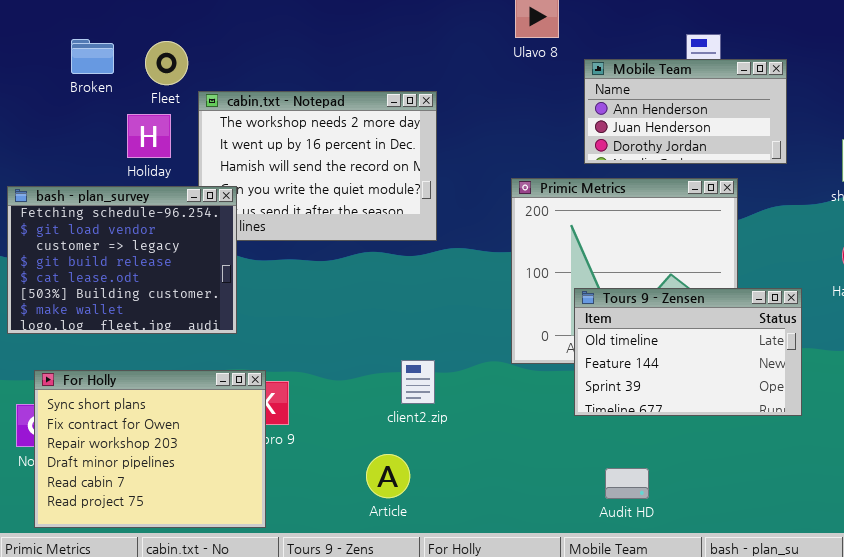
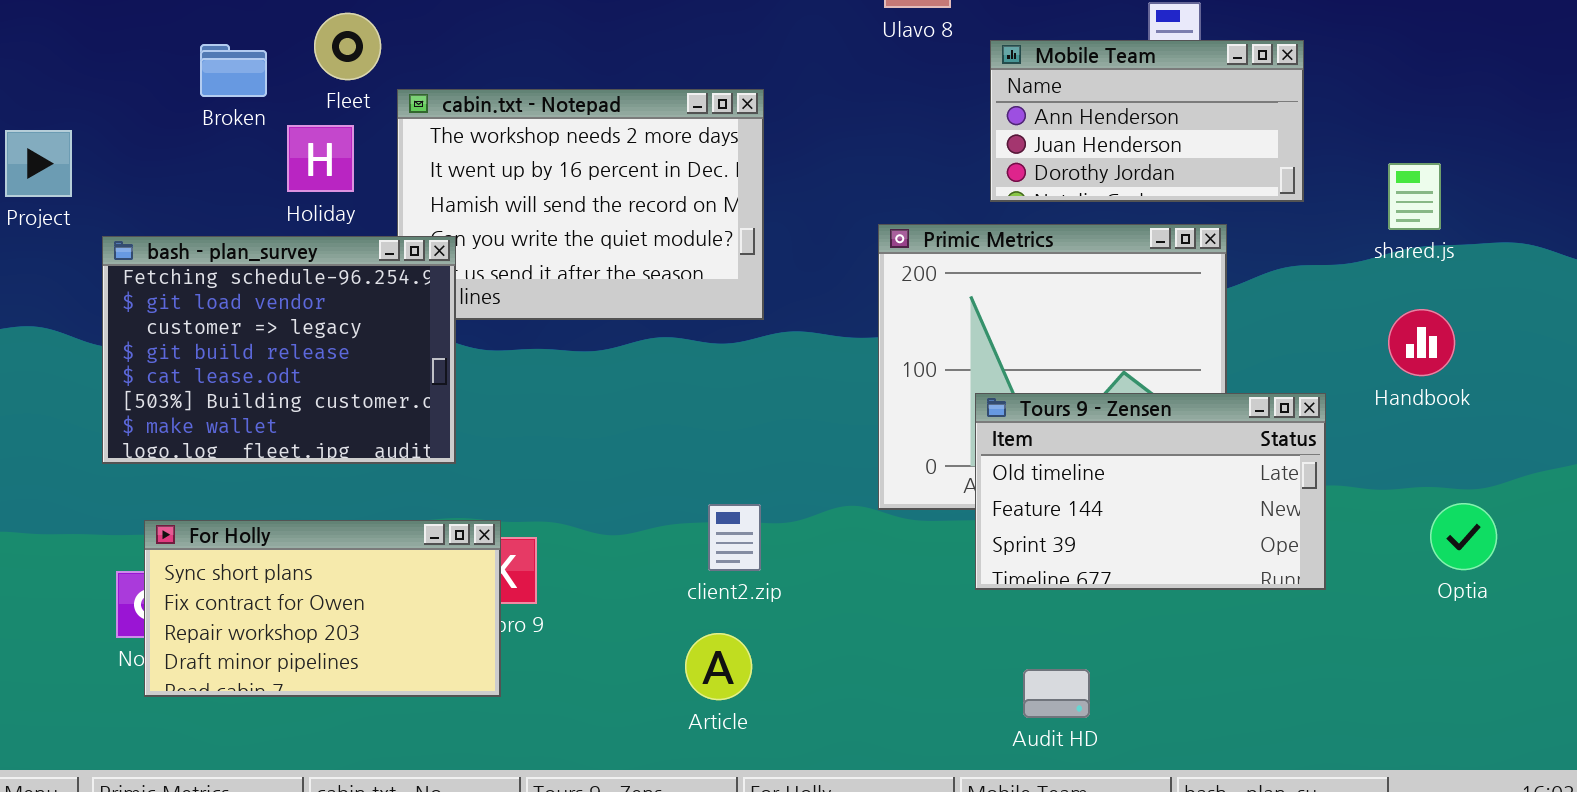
Broken: [71,39,114,74] -> [200,44,267,97], moved
For Holly: [34,370,266,528] -> [144,520,501,697], resized
Article: [366,454,410,498] -> [685,633,752,700], moved

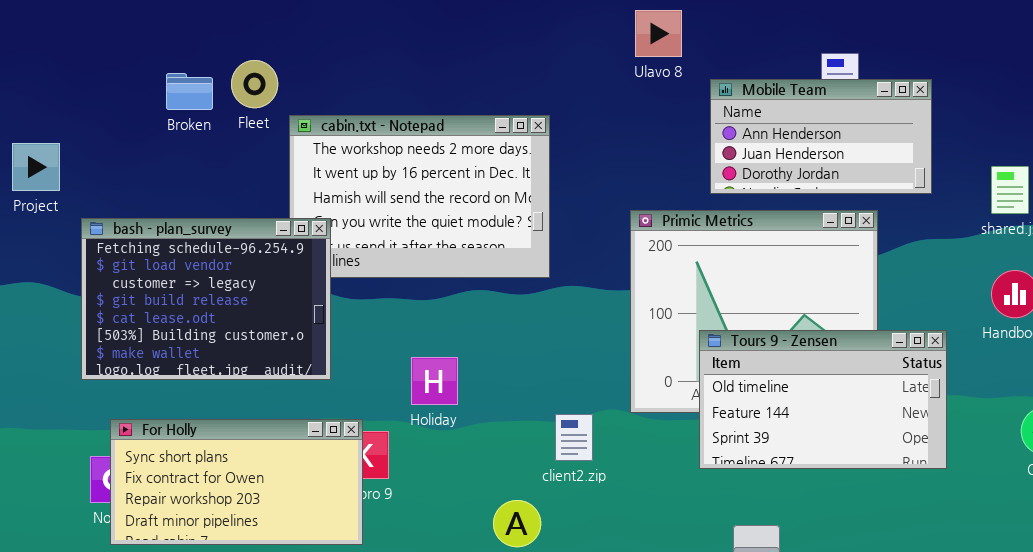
Broken: [200,44,267,97] -> [166,73,213,110], moved
Holiday: [287,125,354,192] -> [411,357,458,405], moved
client2.zip: [708,504,761,571] -> [555,414,593,461], moved

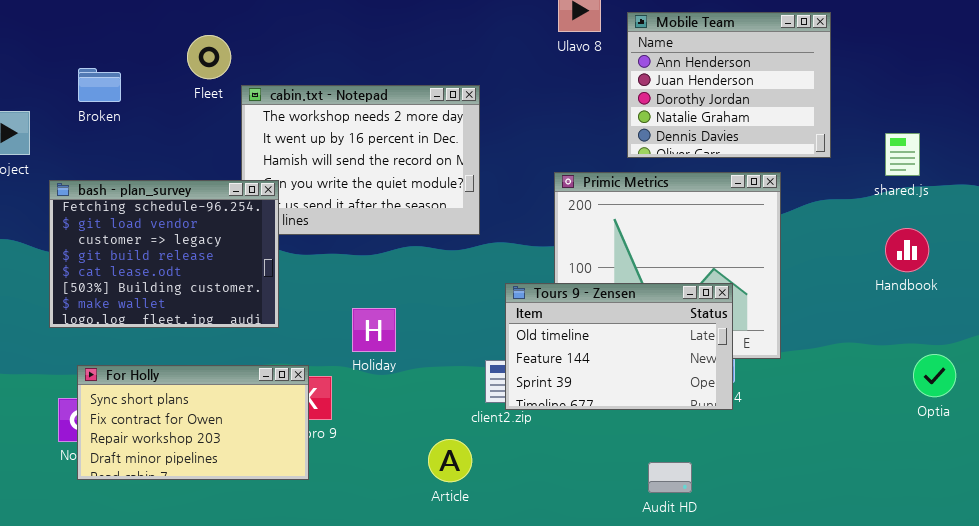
Broken: [166,73,213,110] -> [78,68,121,102], moved
Mobile Team: [710,79,932,194] -> [627,12,831,158], resized
Tours 9 - Zensen: [699,330,947,469] -> [505,283,733,410], moved

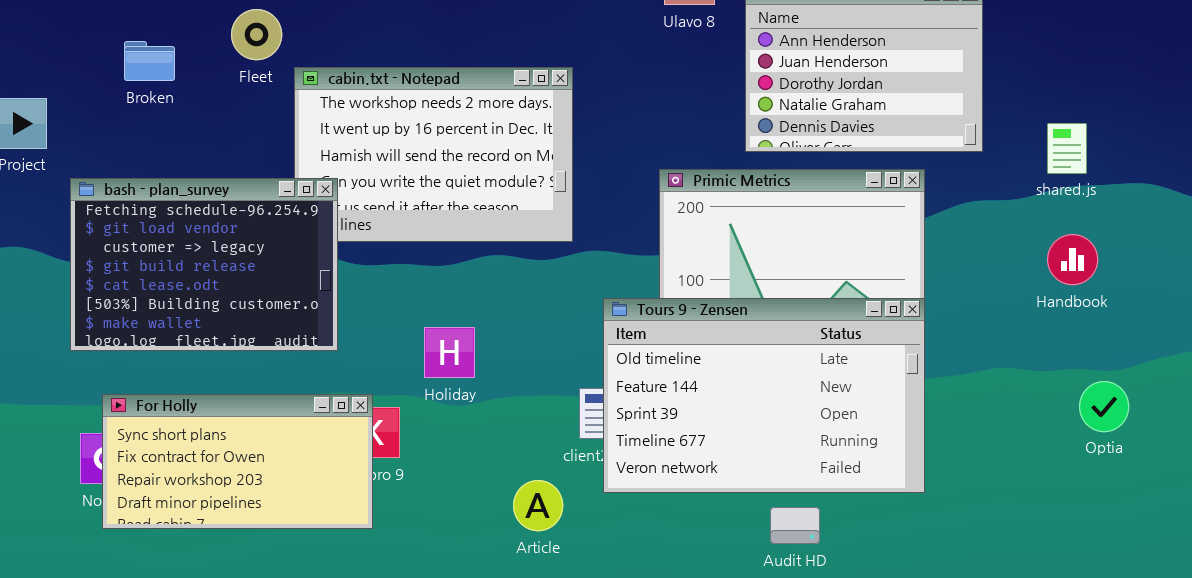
Broken: [78,68,121,102] -> [124,41,175,81], moved
Tours 9 - Zensen: [505,283,733,410] -> [603,298,925,493], resized

